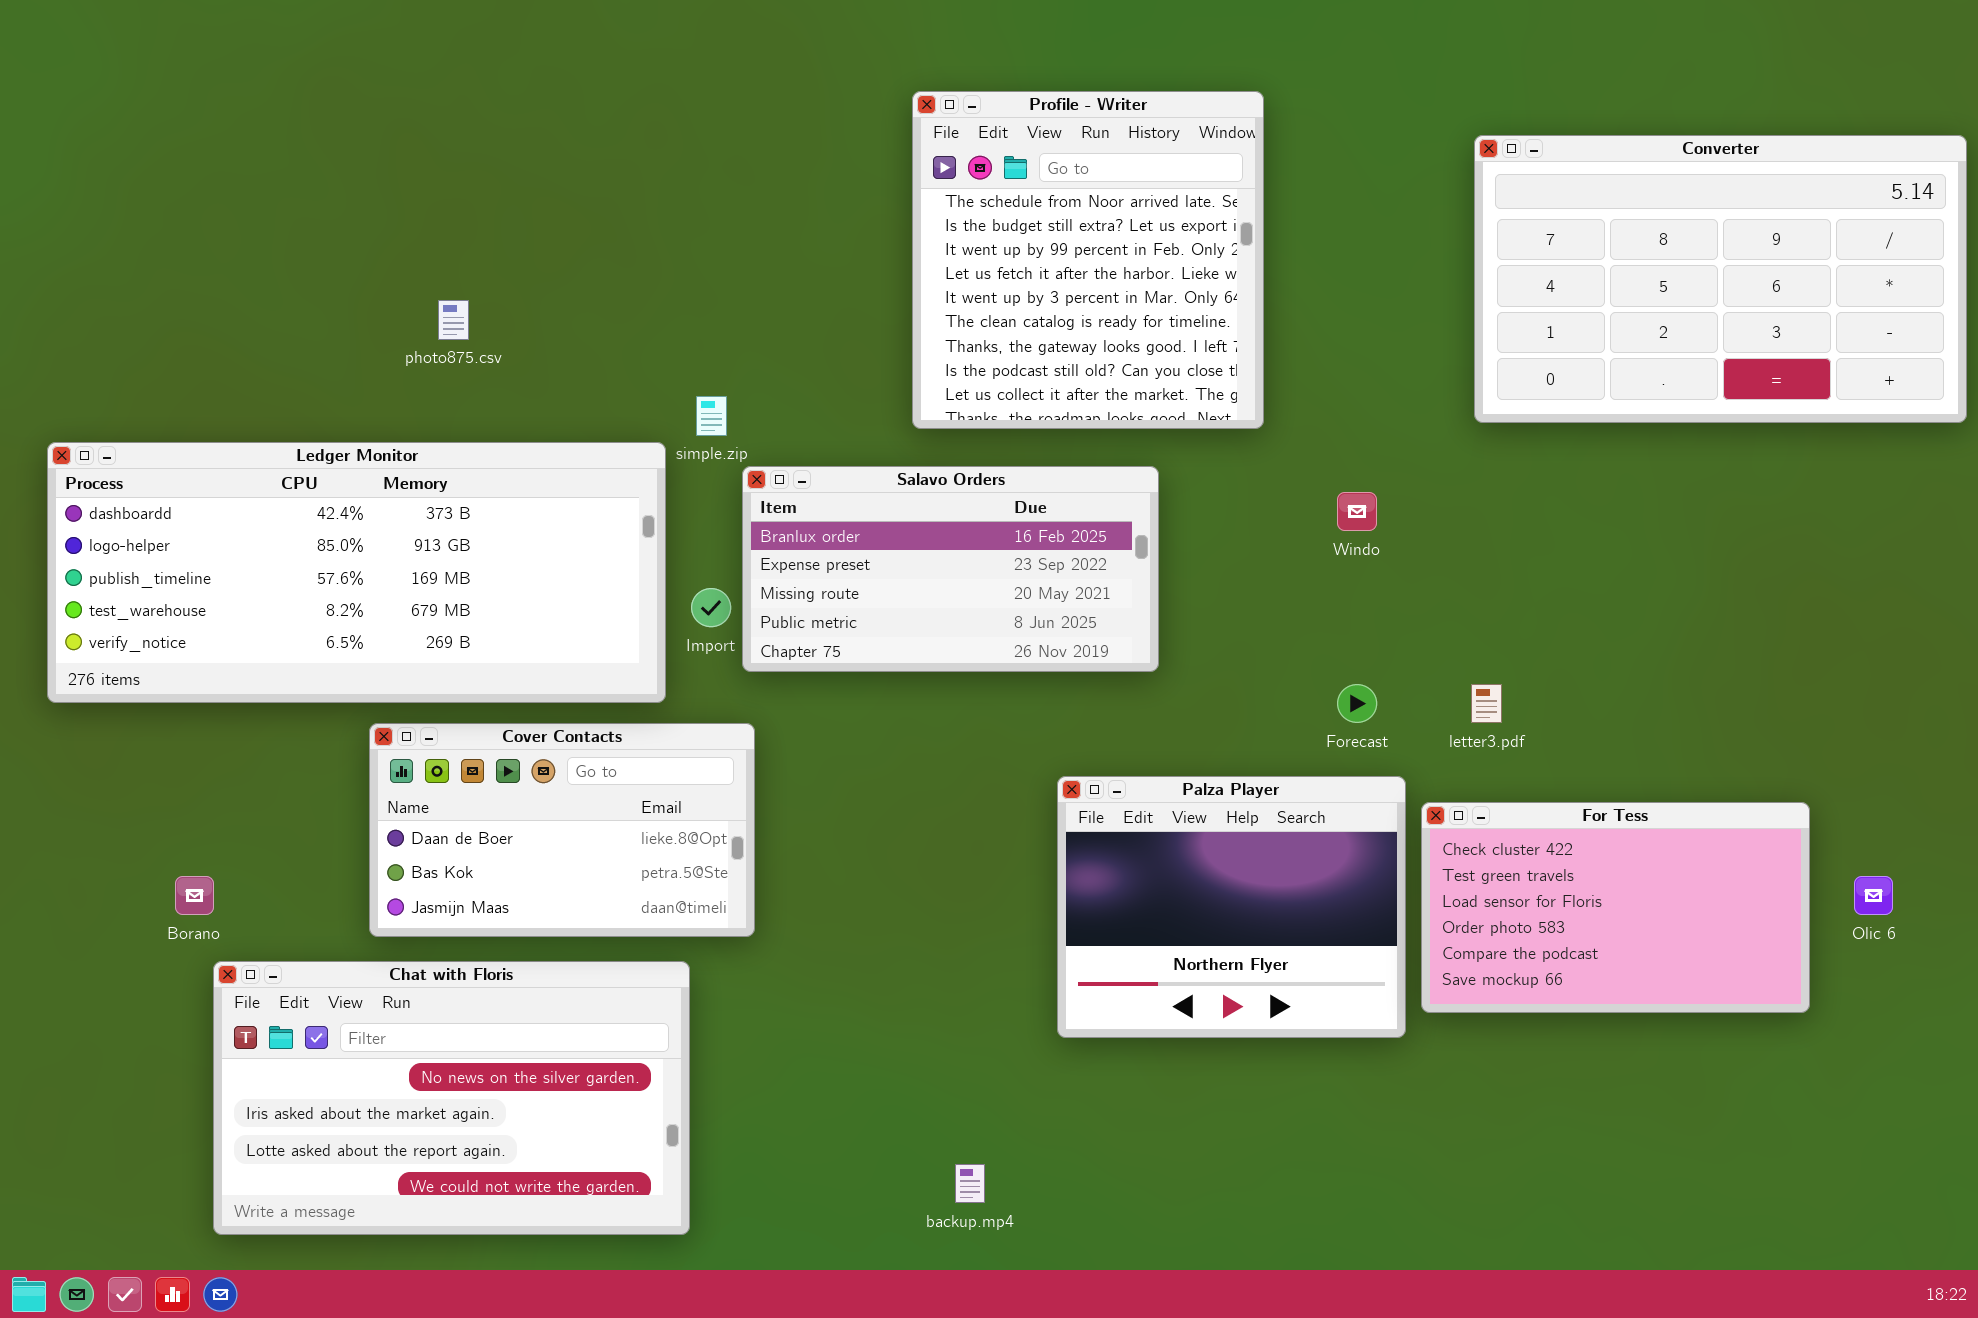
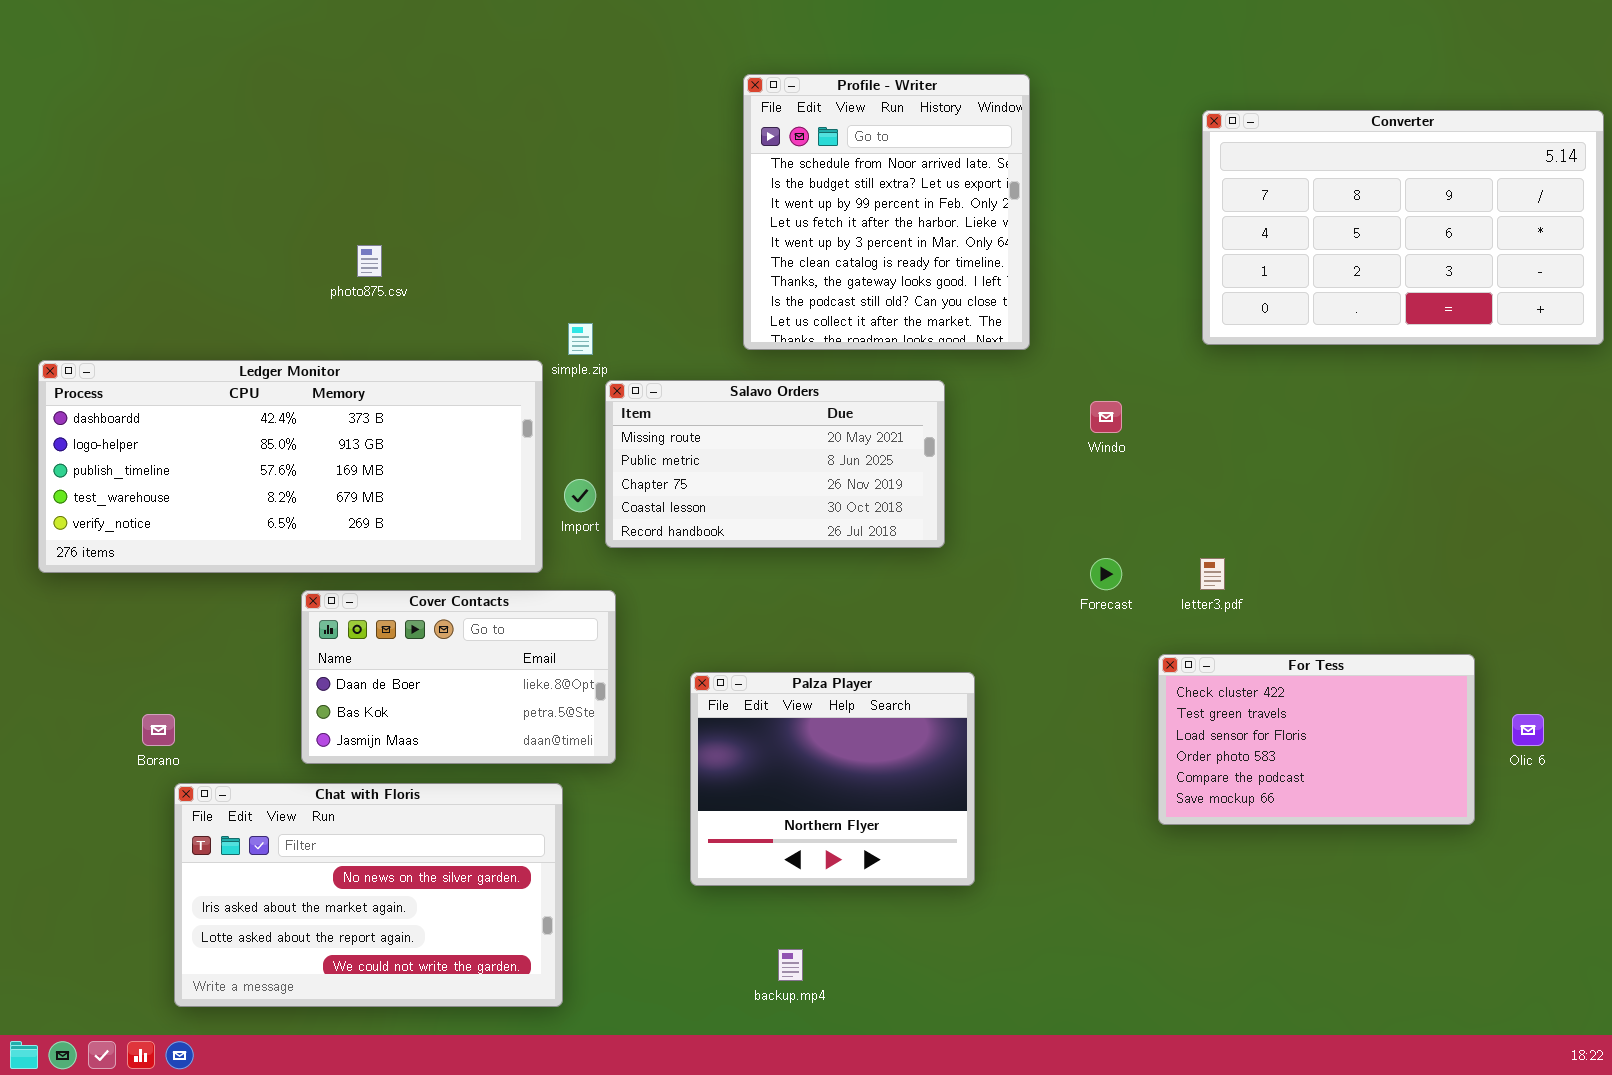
Salavo Orders: [742,466,1159,672] -> [605,380,945,548], scrolled down 2 rows
Palza Player: [1057,776,1406,1038] -> [690,672,975,886], moved

